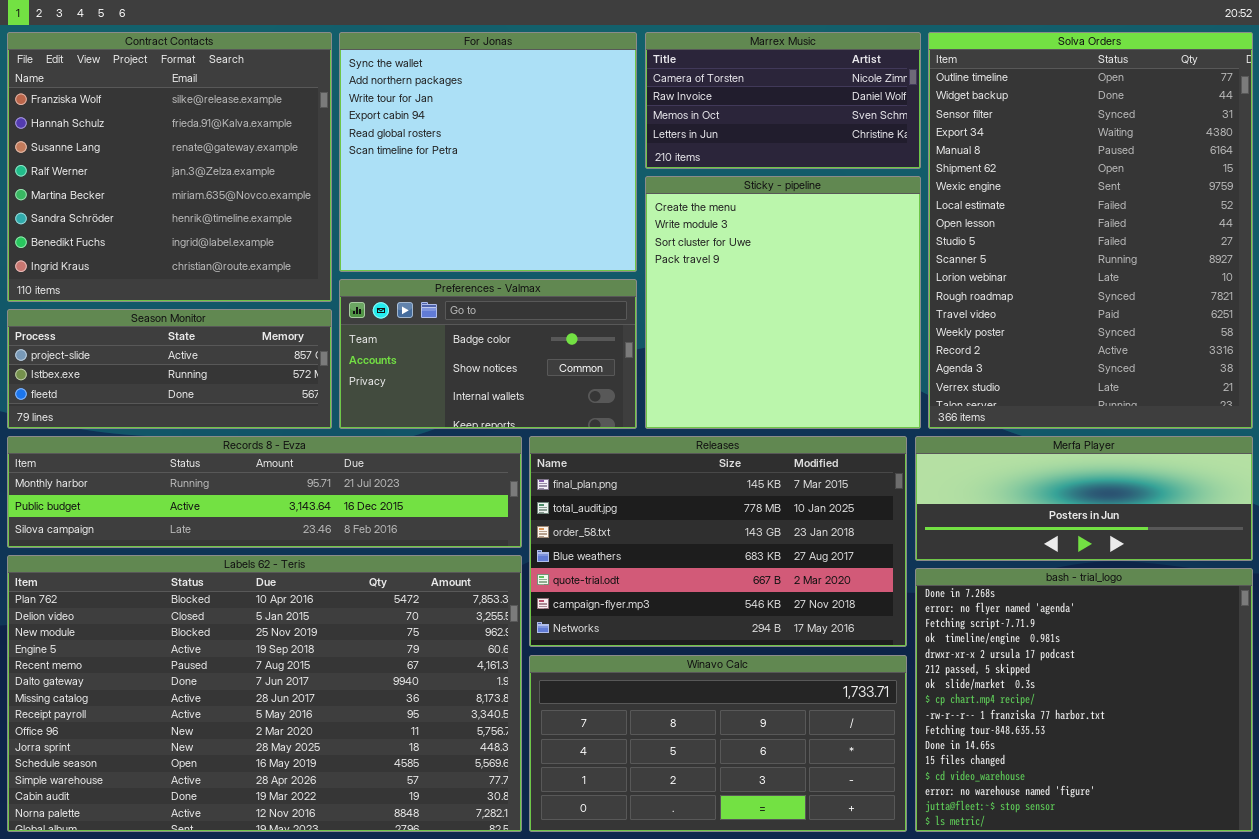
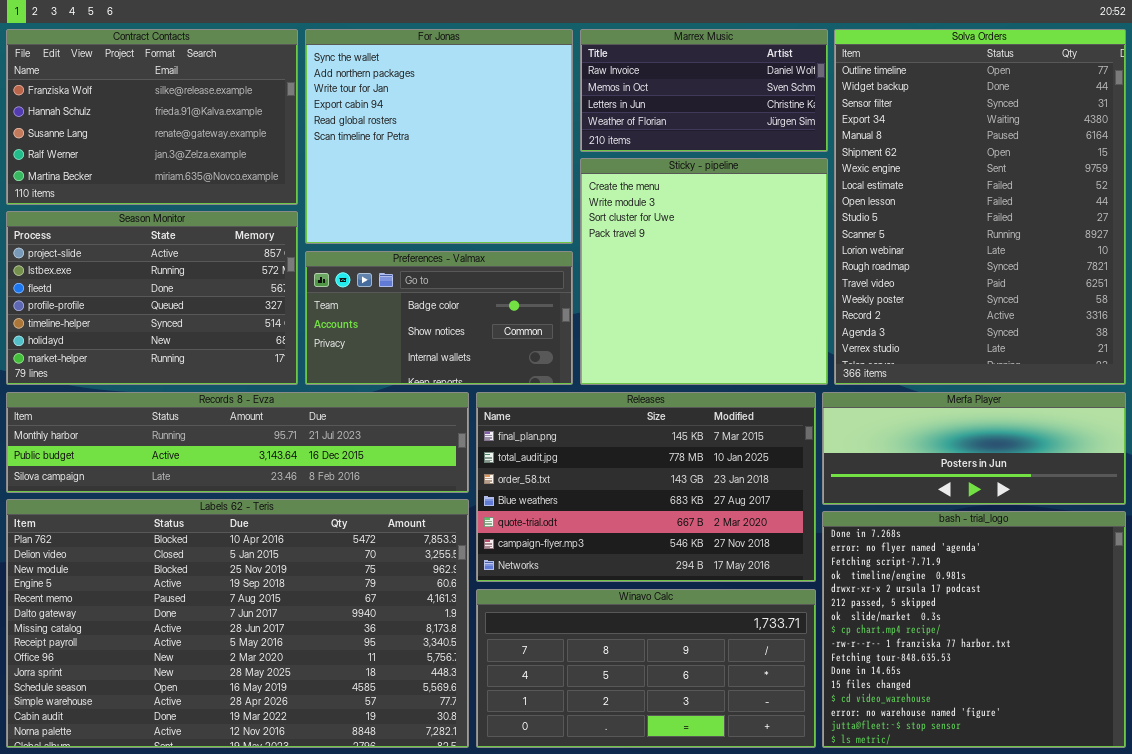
Contract Contacts: [7,32,332,302] -> [6,29,298,205], resized
Marrex Music: [645,32,921,169] -> [580,29,828,152], scrolled down 1 row
Season Monitor: [7,309,332,429] -> [6,211,298,385], resized

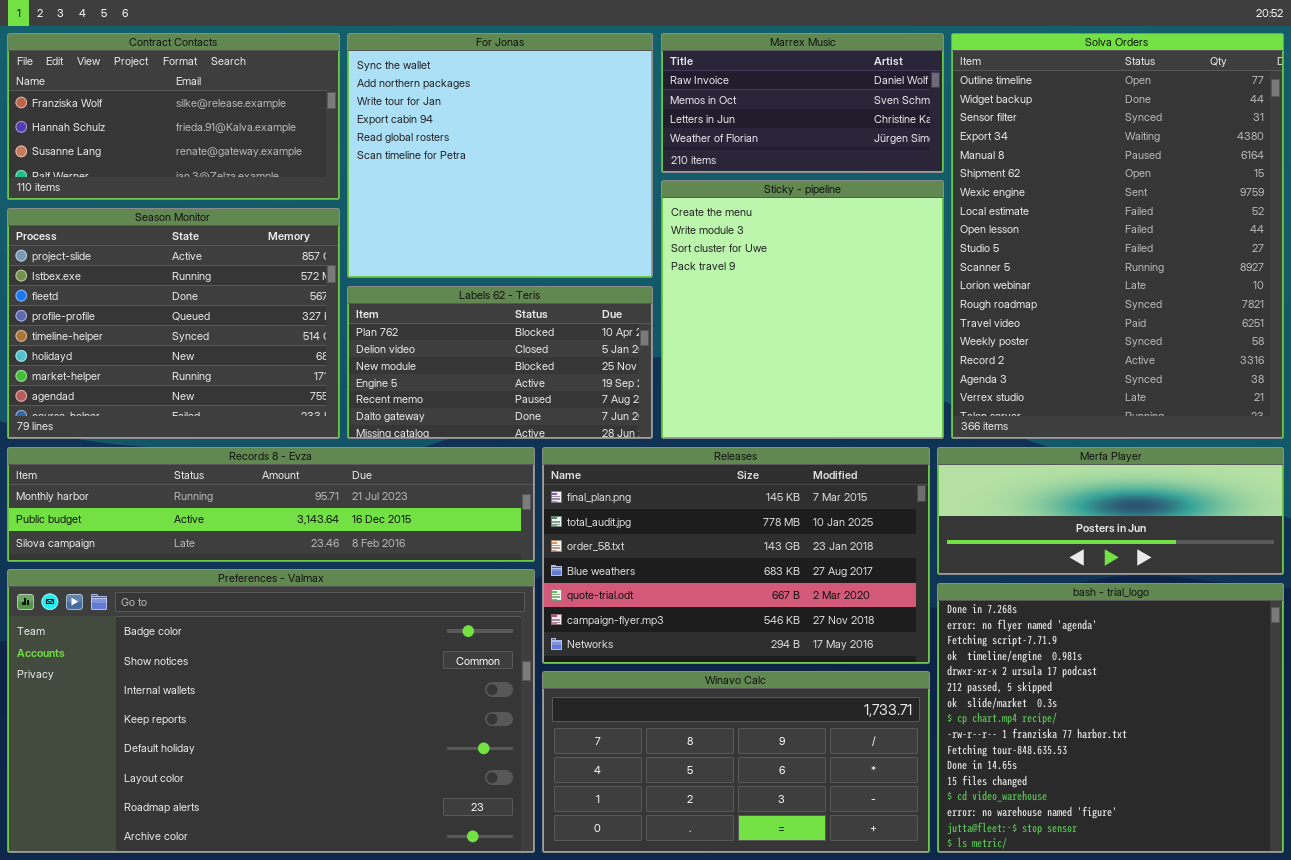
Contract Contacts: [6,29,298,205] -> [7,33,340,200], resized
Season Monitor: [6,211,298,385] -> [7,208,340,439], resized
Preferences - Valmax: [305,251,573,385] -> [7,569,535,853], moved, resized
Labels 62 - Teris: [6,499,469,748] -> [347,286,653,439], moved, resized

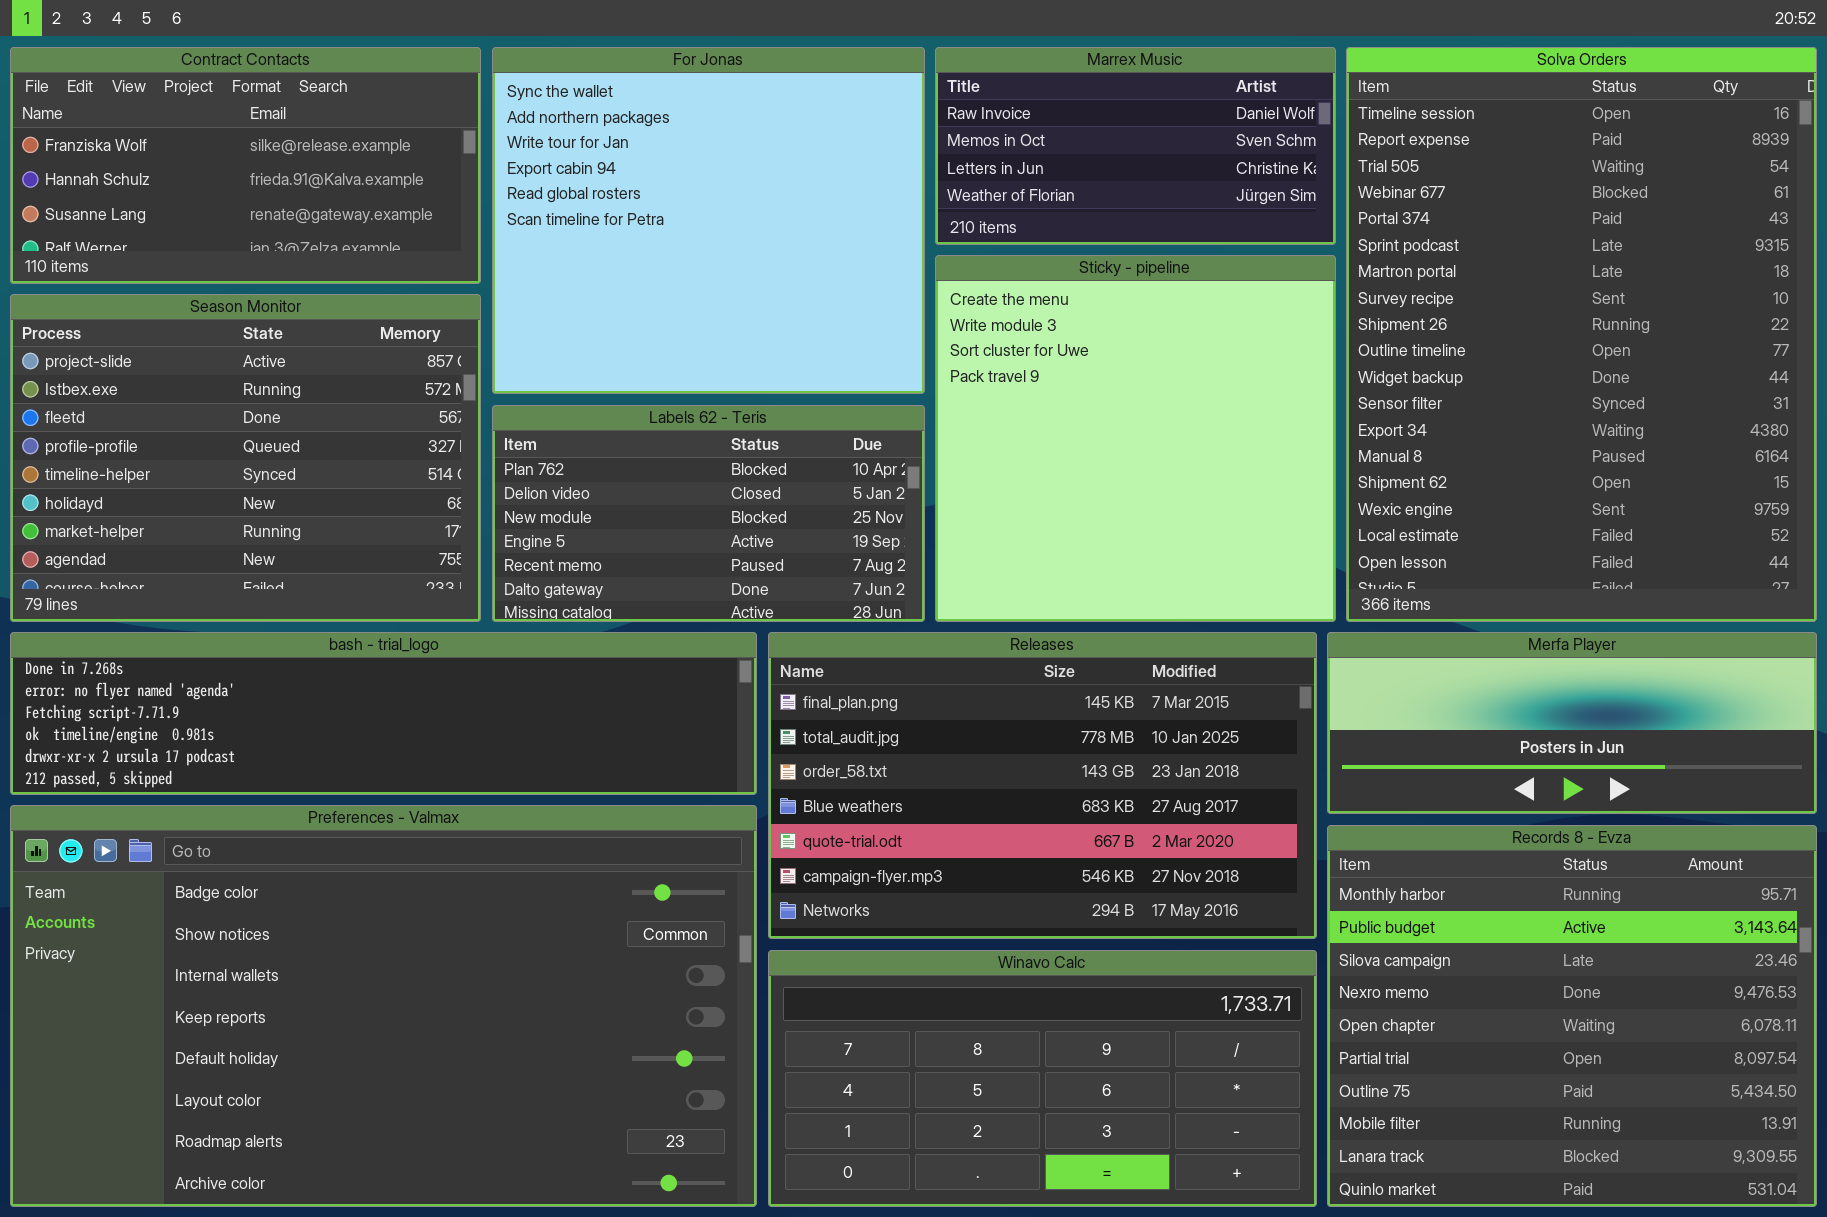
Solva Orders: [951,33,1284,439] -> [1346,47,1817,622], scrolled up 9 rows
Records 8 - Evza: [7,447,535,562] -> [1327,825,1817,1207], moved, resized
bash - trial_logo: [937,583,1284,853] -> [10,632,757,795], moved, resized

